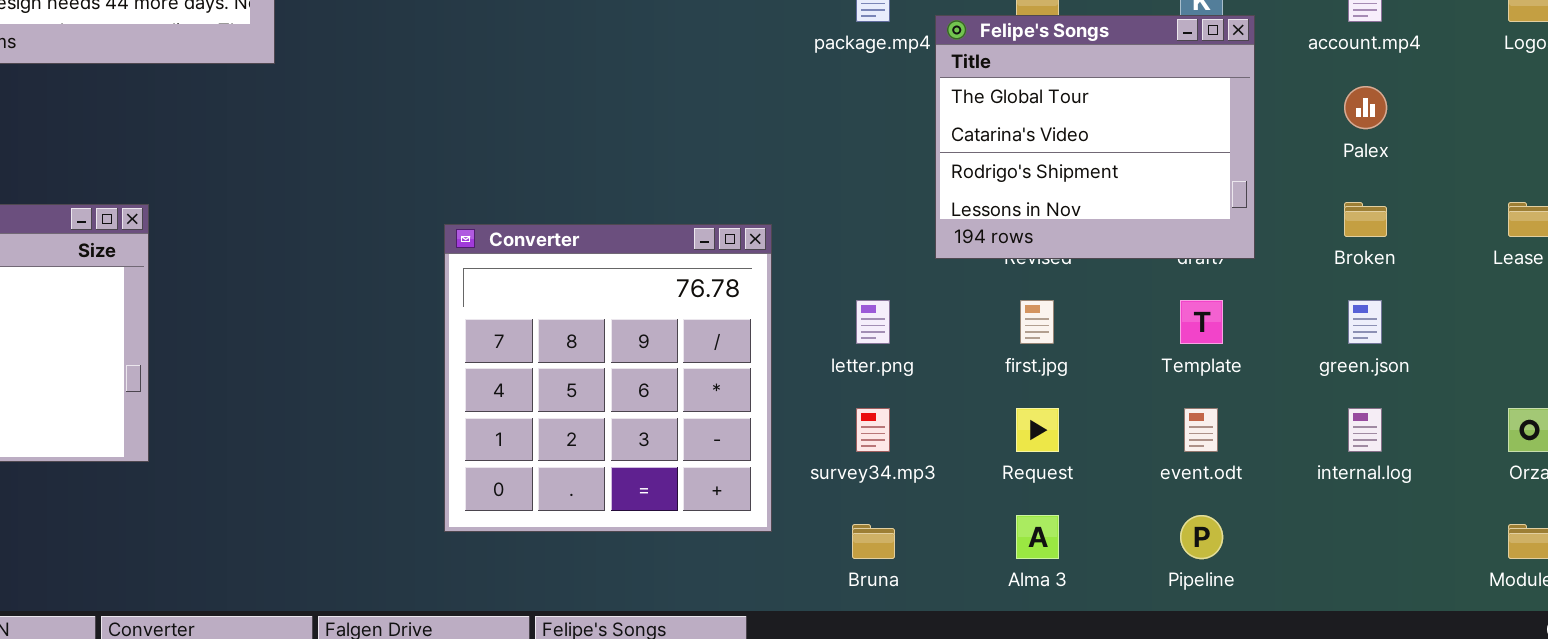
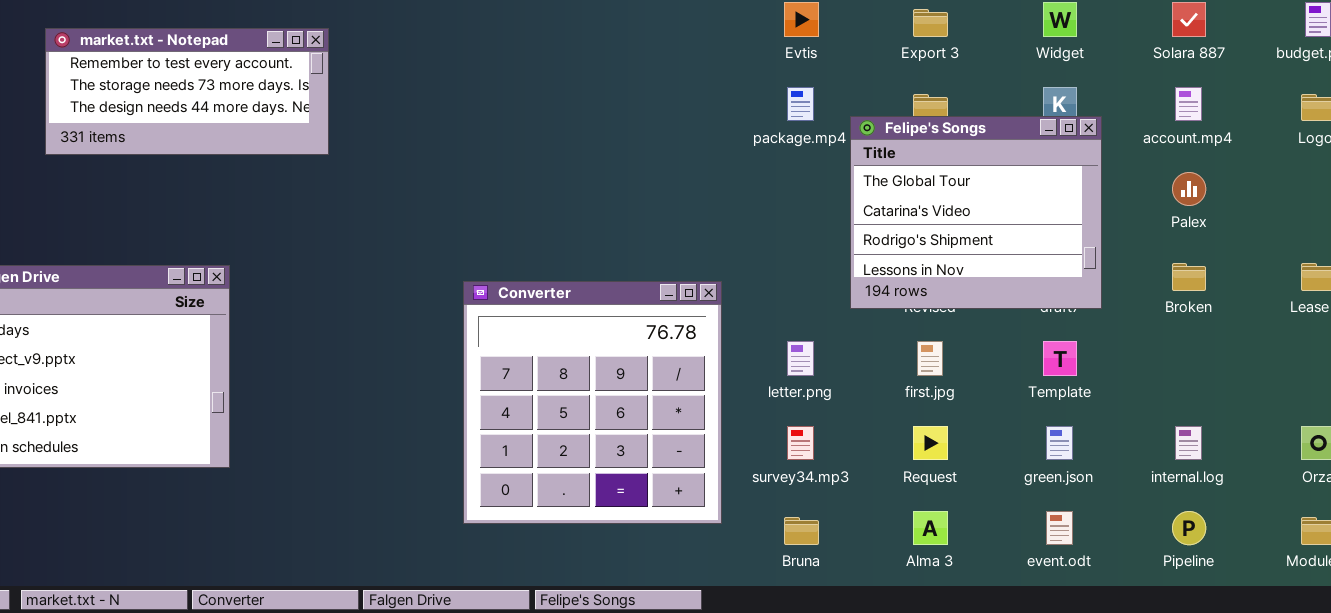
green.json: [1348,300,1382,344] -> [1046,426,1073,460], moved
event.odt: [1184,408,1218,452] -> [1046,511,1073,545], moved
Pipeline: [1180,515,1223,559] -> [1172,511,1206,545], moved

